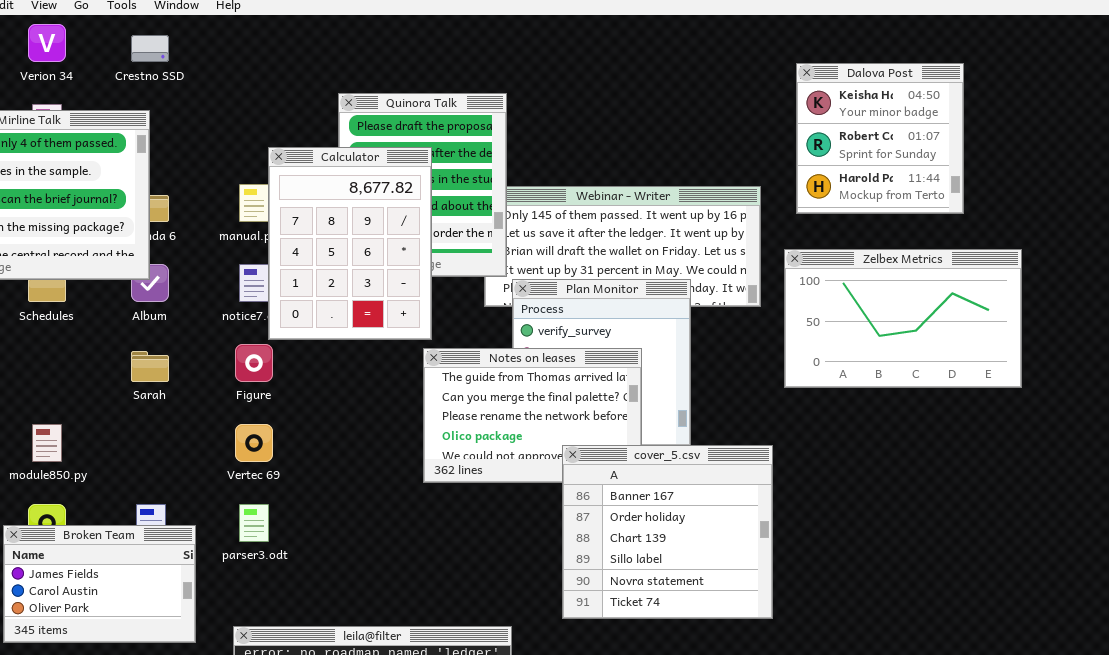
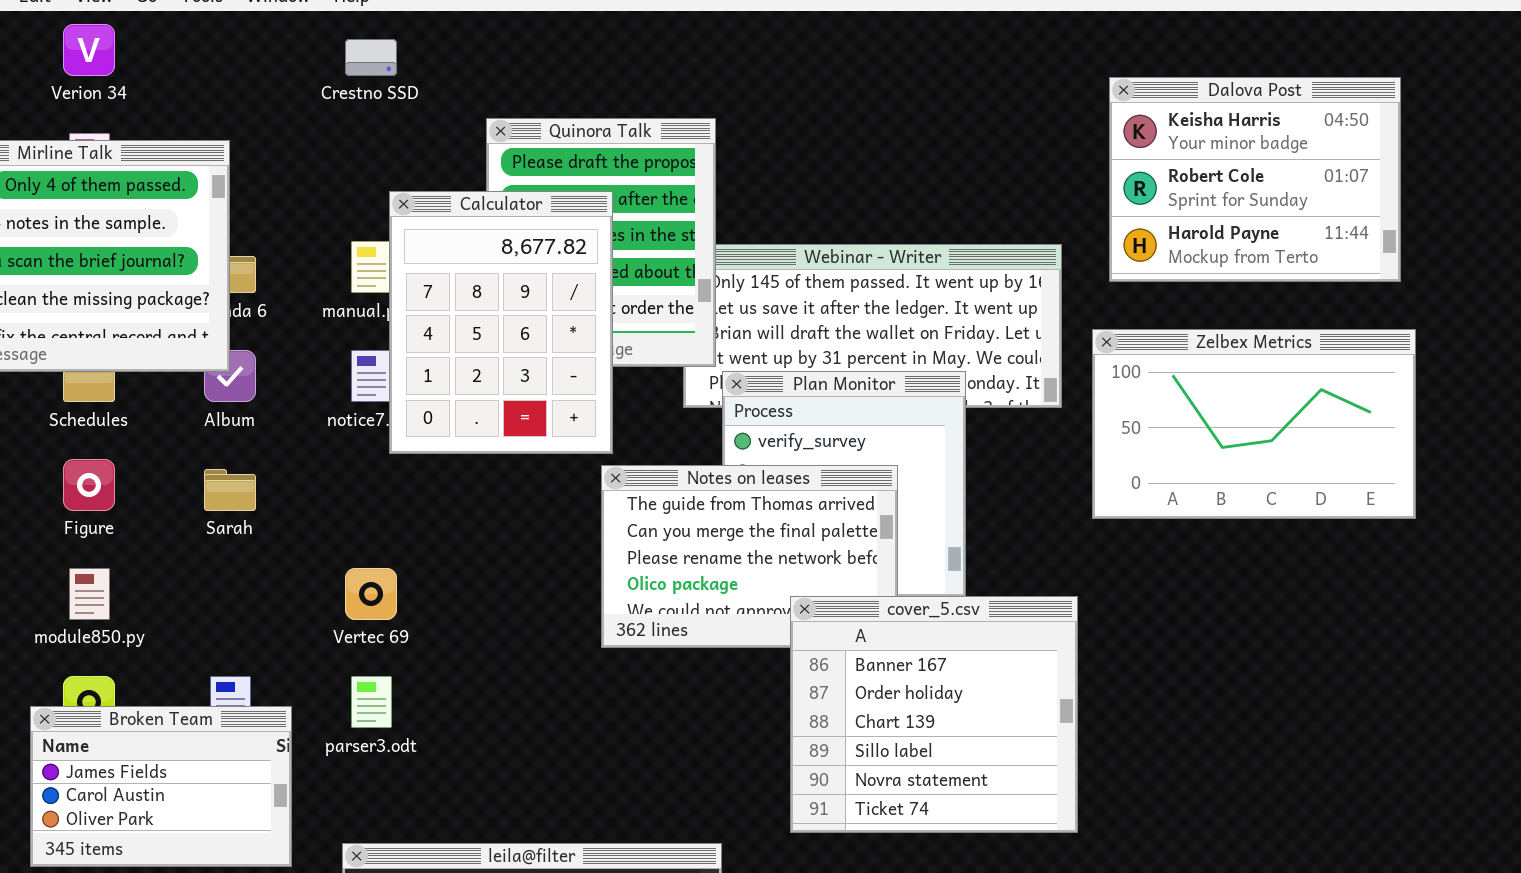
Crestno SSD: [131,35,169,62] -> [345,39,397,76], moved
Dalova Post: [796,63,964,214] -> [1109,77,1401,282], resized
Figure: [235,344,273,382] -> [63,459,115,511], moved

